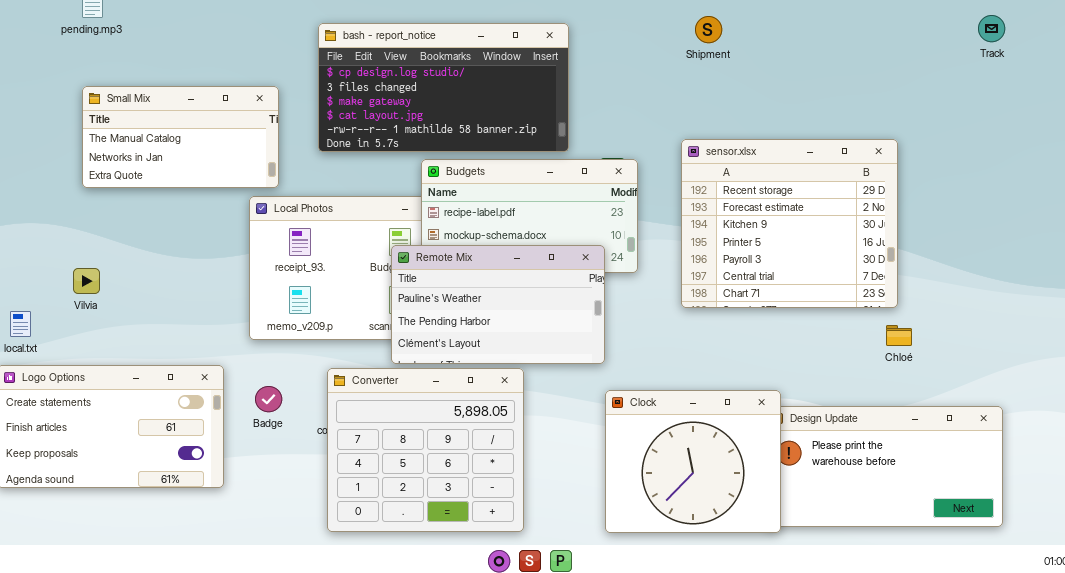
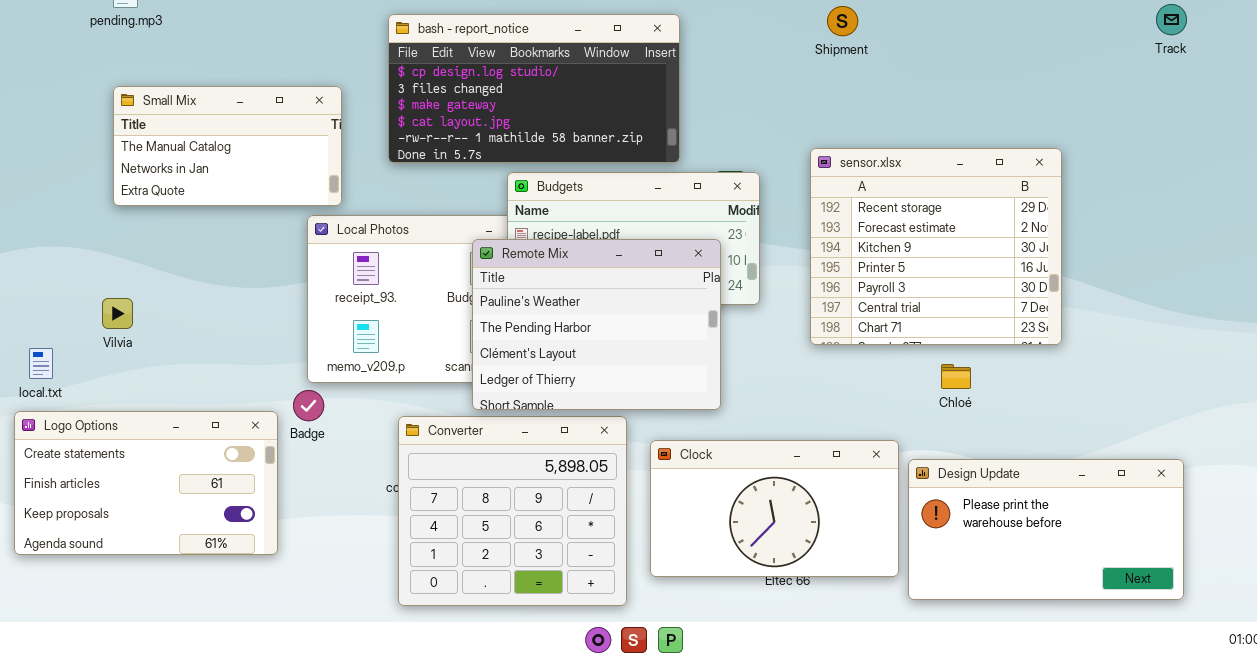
Remote Mix: [391,245,605,364] -> [472,239,721,410], resized
Chloé: [886,325,912,346] -> [941,364,971,389], moved
Badge: [255,386,282,412] -> [293,390,324,421], moved
Clock: [605,390,781,533] -> [650,440,899,577], moved, resized

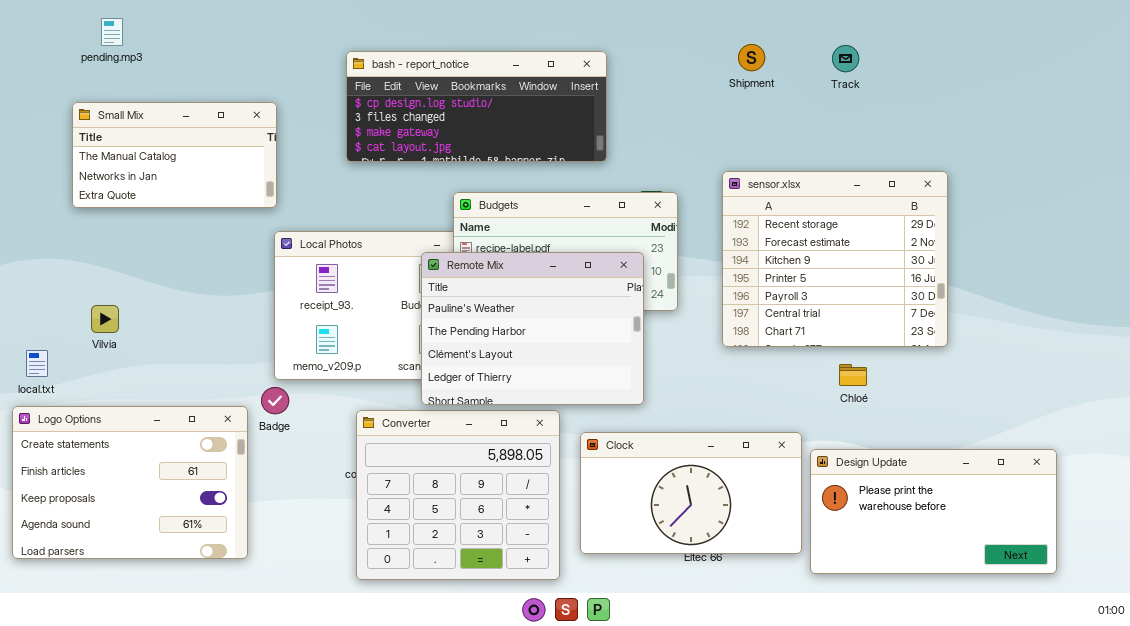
Track: [1156,4,1187,35] -> [832,45,859,72], moved
bash - report_notice: [388,14,680,163] -> [346,51,607,162], resized
Small Mix: [113,86,342,206] -> [72,102,277,208], moved
Logo Options: [14,411,278,555] -> [12,406,248,559], resized

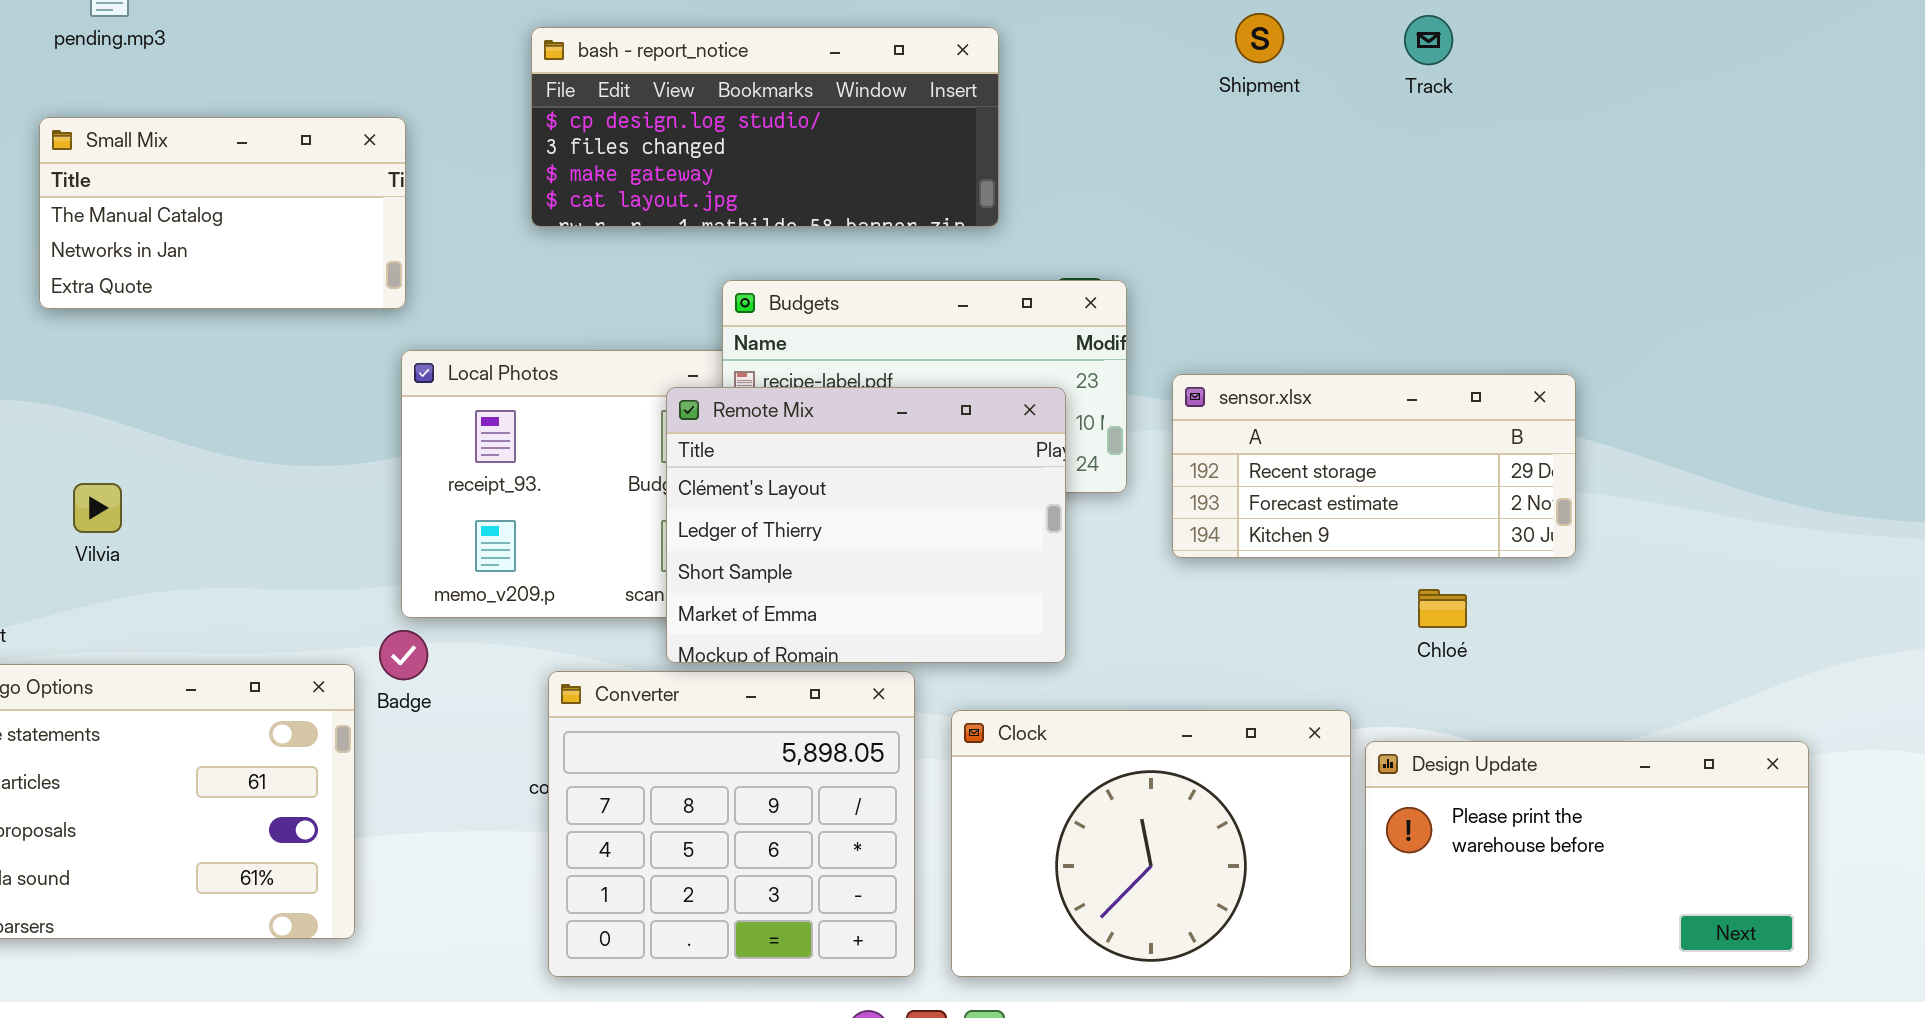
sensor.xlsx: [722,171,948,347] -> [1172,374,1576,558], moved, resized
Remote Mix: [421,252,644,405] -> [666,387,1066,663], scrolled down 2 rows
Clock: [580,432,802,554] -> [951,710,1351,977], resized

